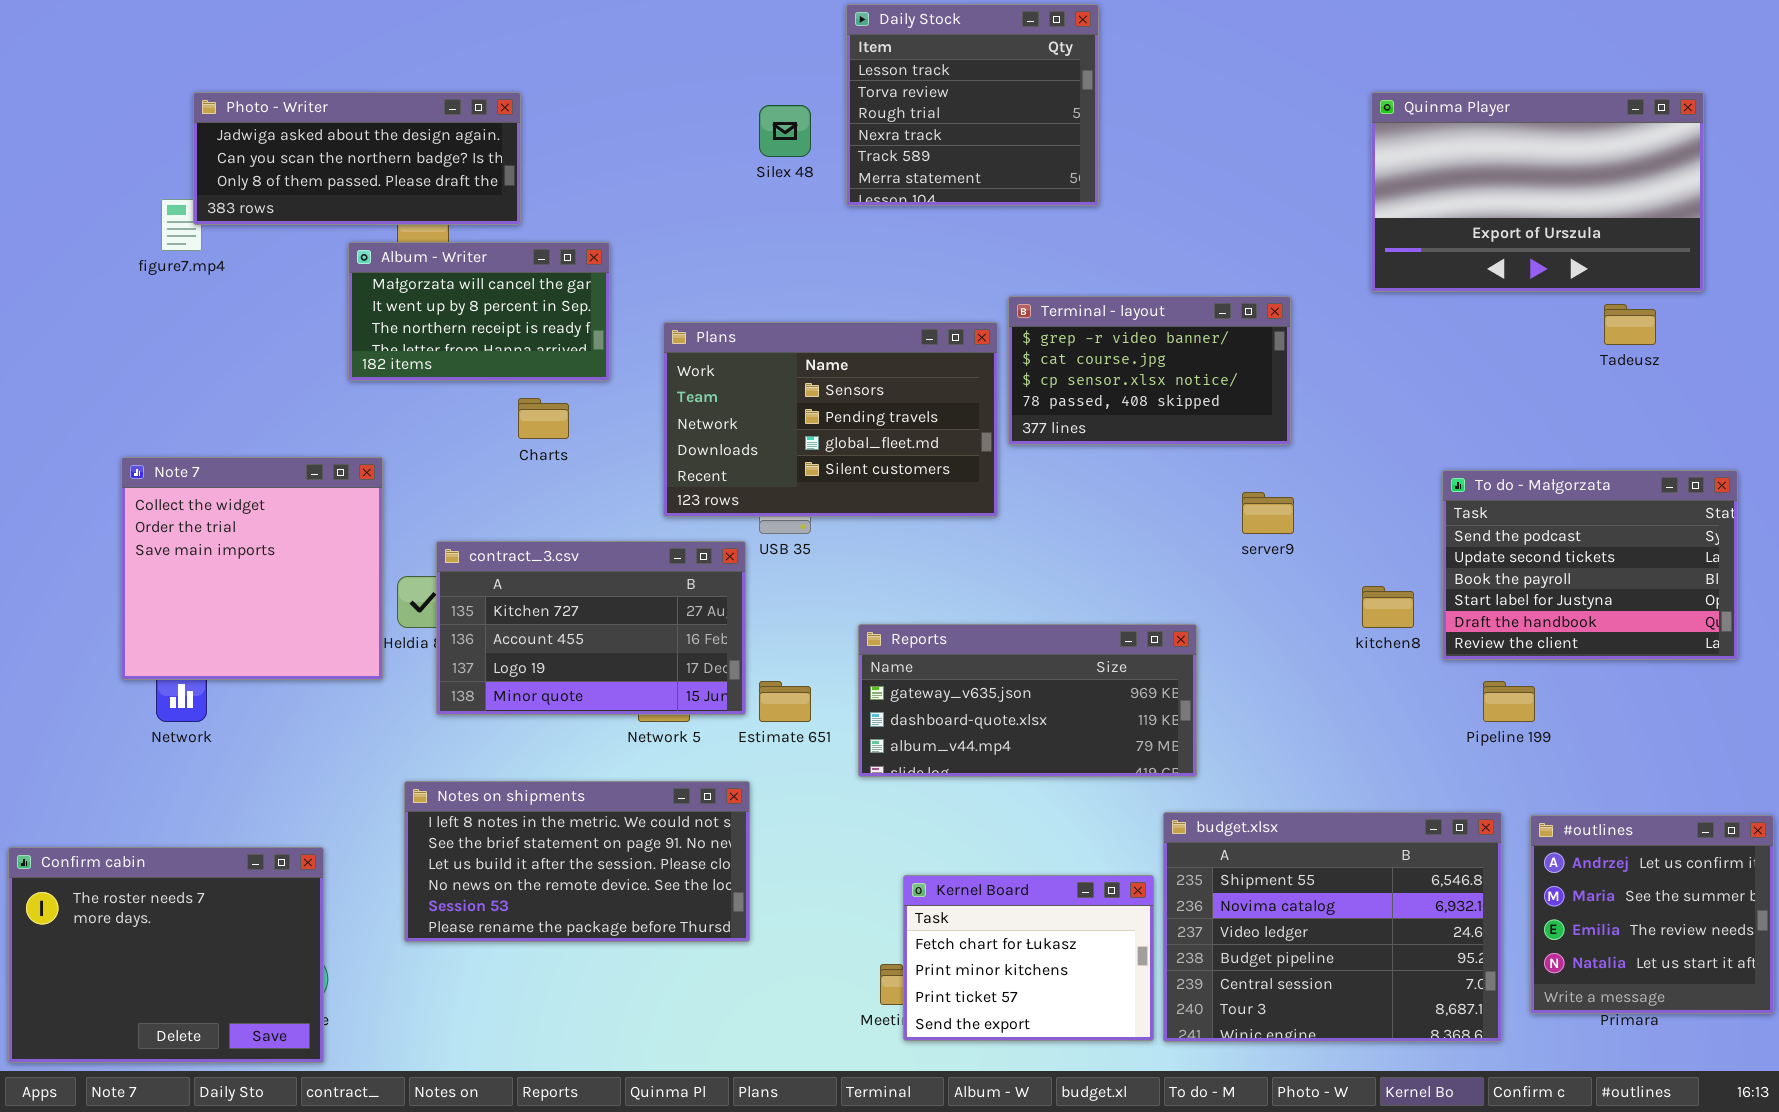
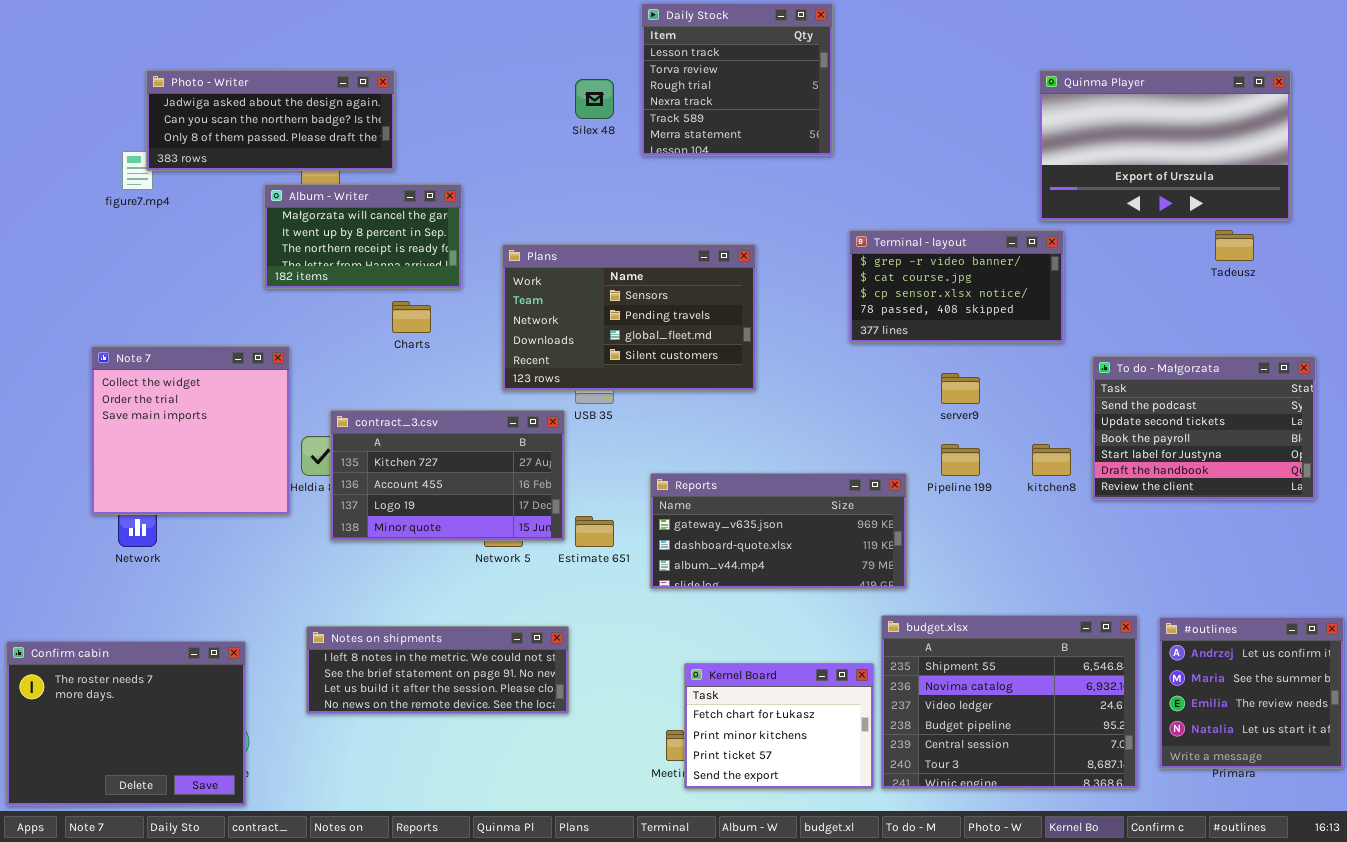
Terminal - layout: [1008,296,1291,445] -> [849,230,1064,343], moved
Pipeline 199: [1483,681,1535,722] -> [941,444,980,476], moved
Notes on shipments: [404,781,750,942] -> [306,626,569,714], resized

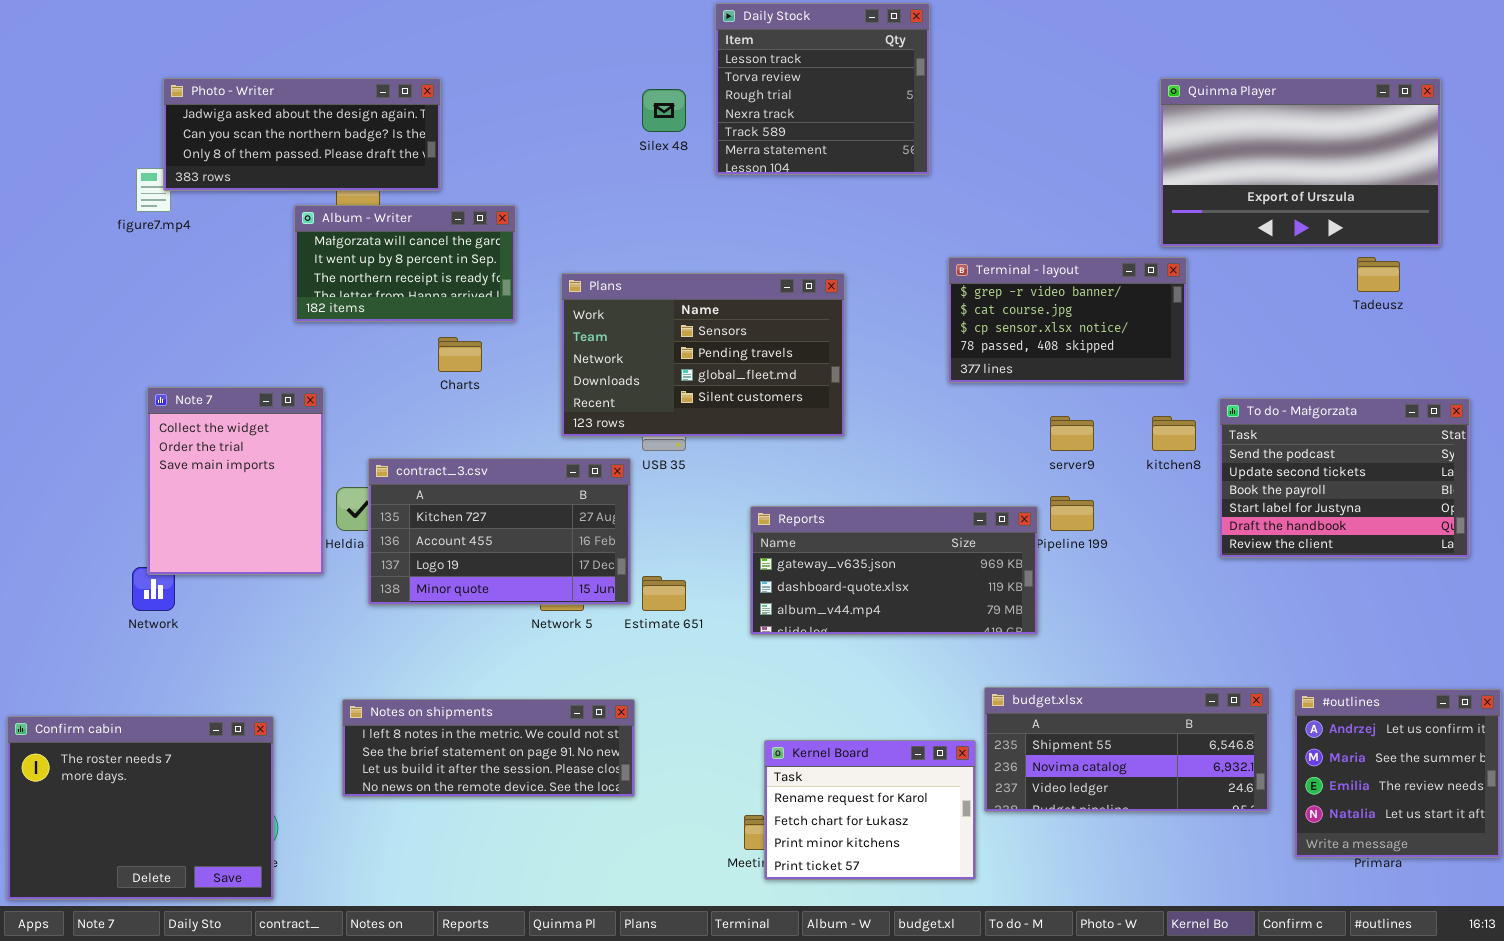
Note 7: [91,346,290,515] -> [147,387,324,575], resized
kitchen8: [1032,444,1071,476] -> [1152,416,1196,451], moved
Reports: [650,473,907,589] -> [750,506,1038,635], moved
budget.xlsx: [881,615,1138,789] -> [984,687,1270,812], resized
Kernel Board: [684,663,874,789] -> [764,740,976,880], scrolled up 1 row

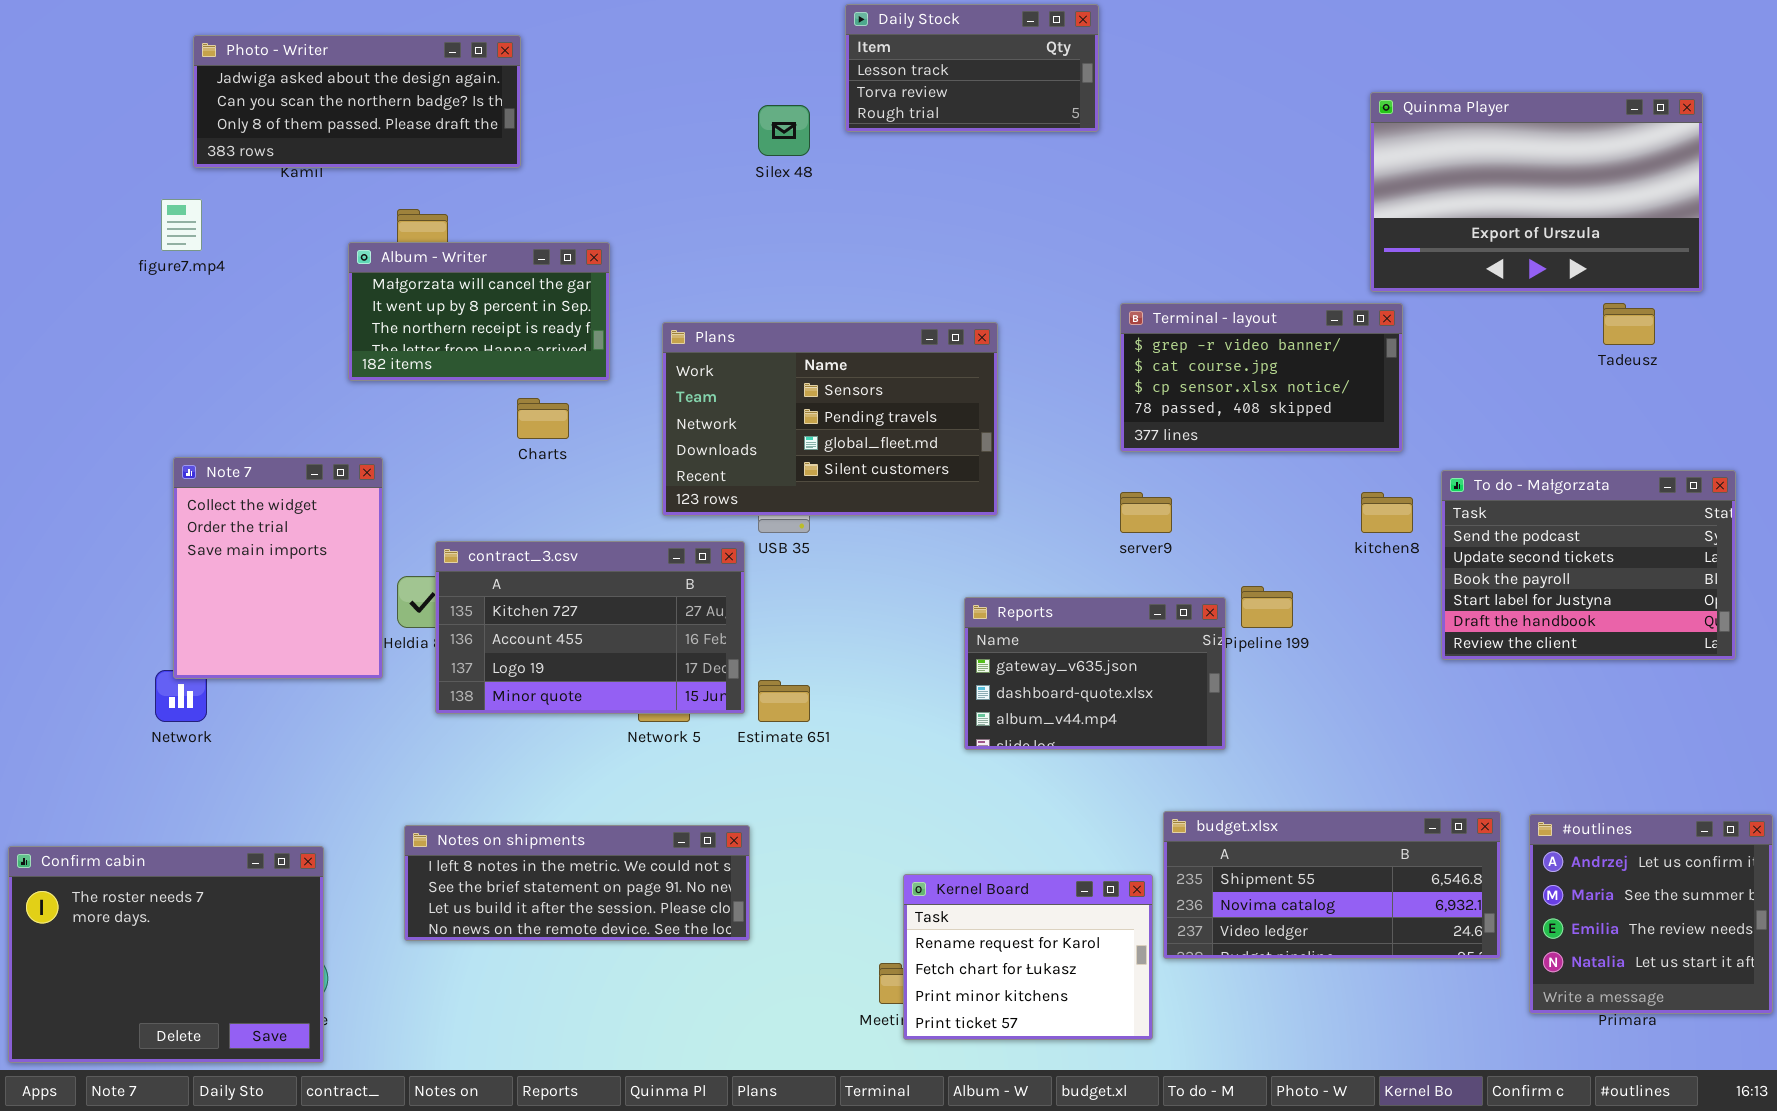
Daily Stock: [715,3,930,175] -> [845,4,1099,132], resized
Photo - Writer: [163,78,441,191] -> [193,35,521,168], moved
server9: [1050,416,1094,451] -> [1120,492,1172,533], moved
Reports: [750,506,1038,635] -> [964,597,1226,750], resized

